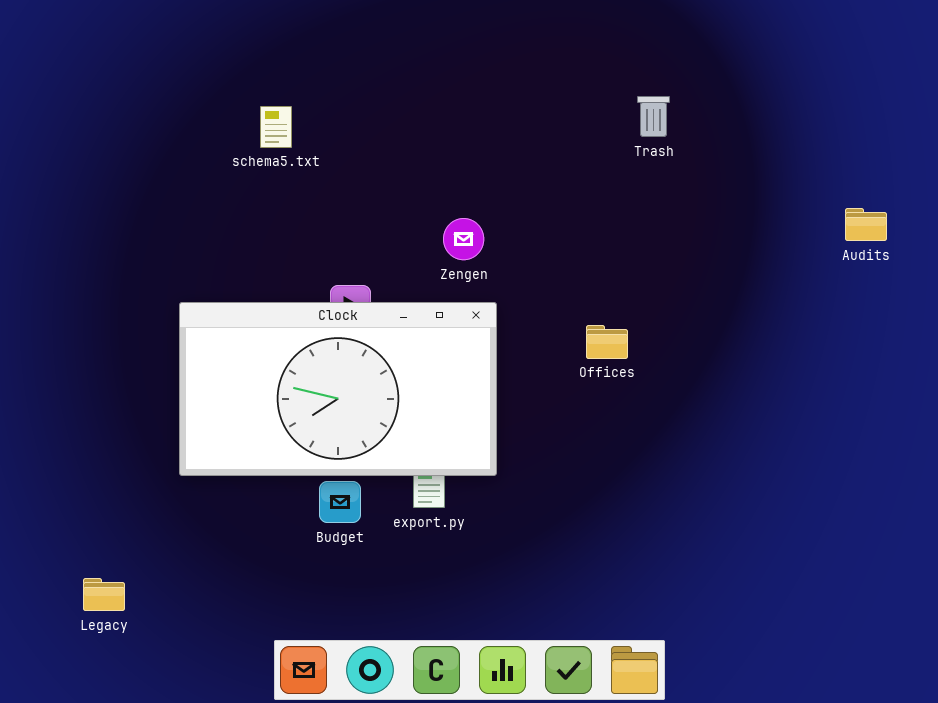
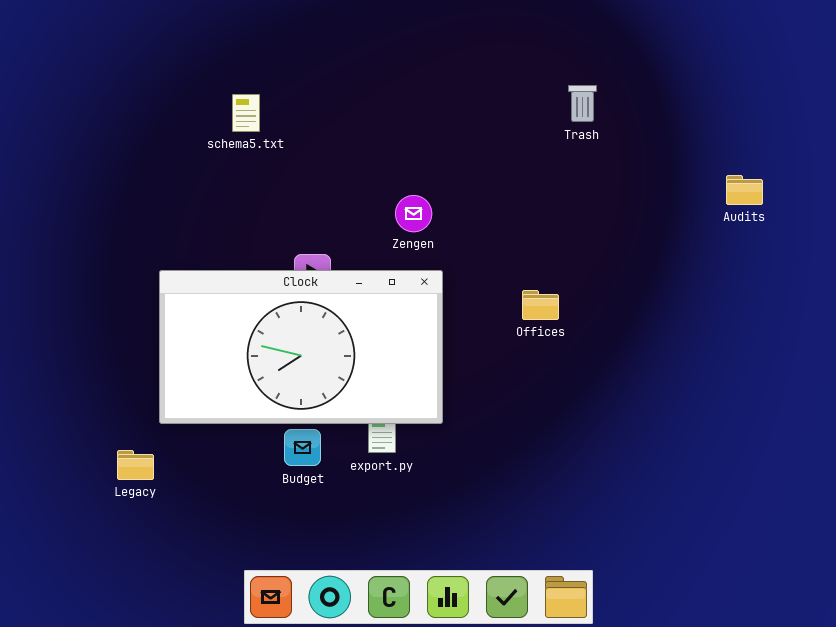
Audits: [845,208,887,241] -> [726,175,763,205], moved
Legacy: [83,578,125,611] -> [117,450,154,480], moved

